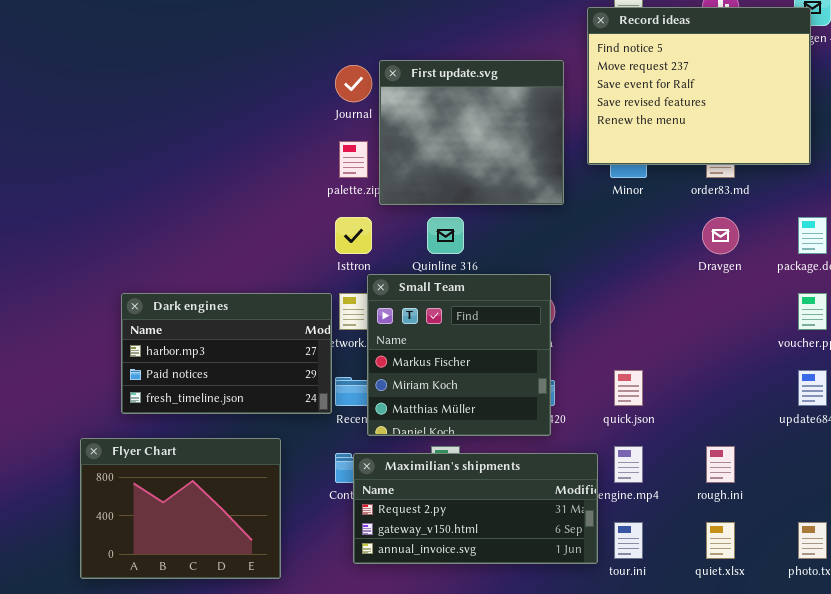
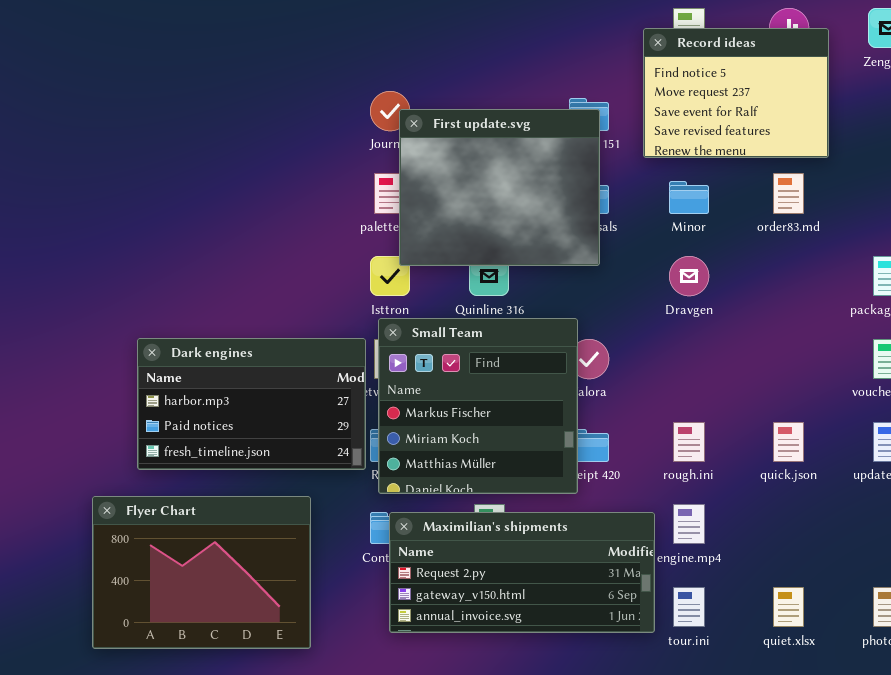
Record ideas: [587,7,811,165] -> [643,28,829,158], resized
First update.svg: [379,60,564,205] -> [399,109,600,266], moved
Dravgen: [702,217,739,254] -> [669,256,709,296], moved
Small Team: [367,274,551,436] -> [378,318,578,494], moved
quick.json: [614,370,643,406] -> [773,422,804,462], moved
rough.ini: [706,446,735,483] -> [673,422,705,462], moved

